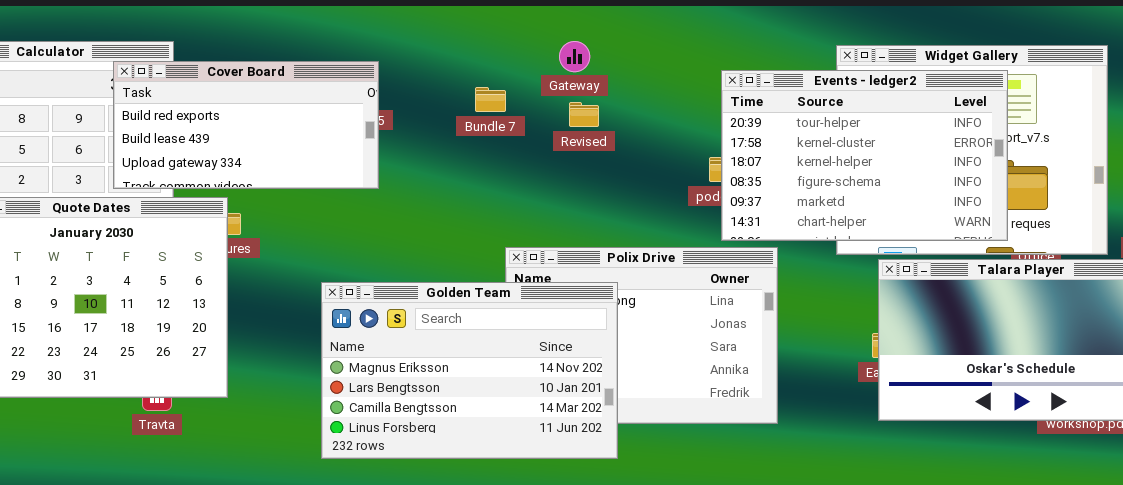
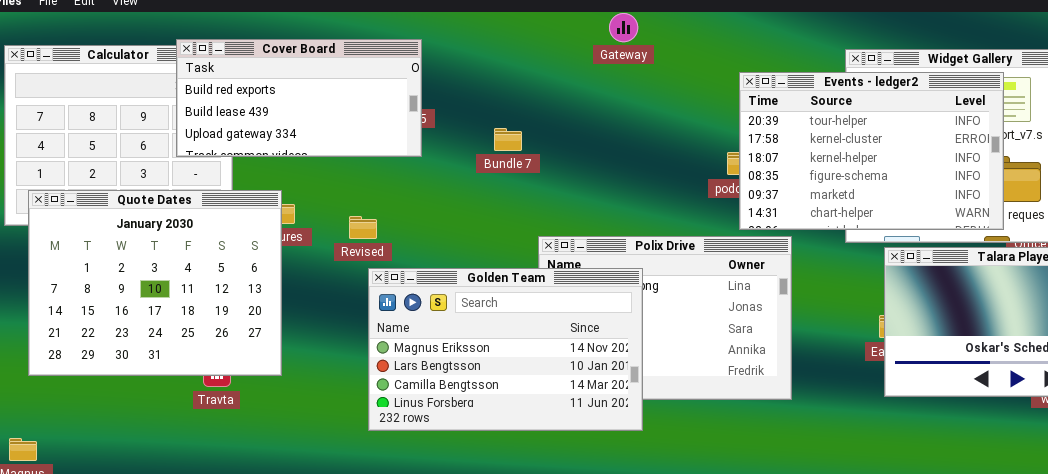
Gateway: [559,41,590,72] -> [609,13,638,42], moved
Cover Board: [113,61,379,189] -> [176,39,422,157], moved
Bundle 7: [475,87,506,112] -> [494,128,522,151], moved
Revised: [569,102,599,127] -> [349,216,377,239], moved

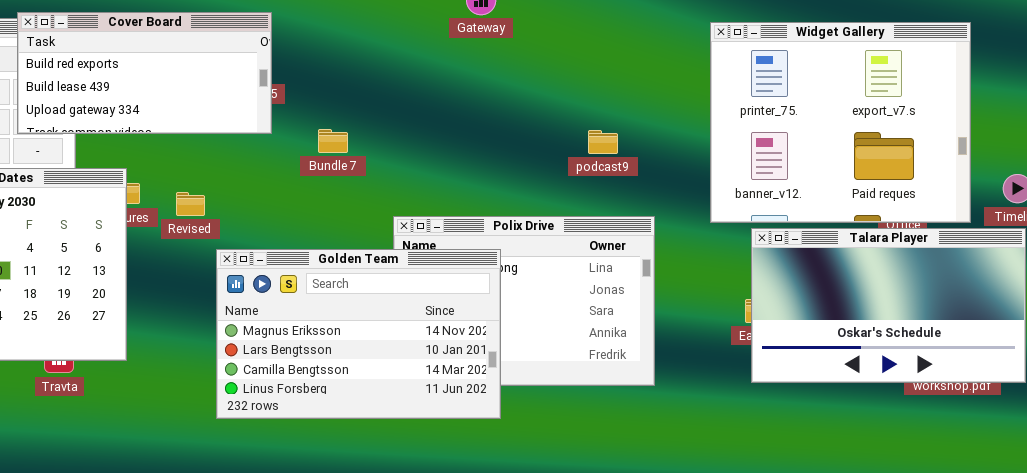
Events - ledger2: [739,72,1004,230] -> none, closed
Bundle 7: [494,128,522,151] -> [318,129,348,153], moved
Revised: [349,216,377,239] -> [176,192,205,216], moved

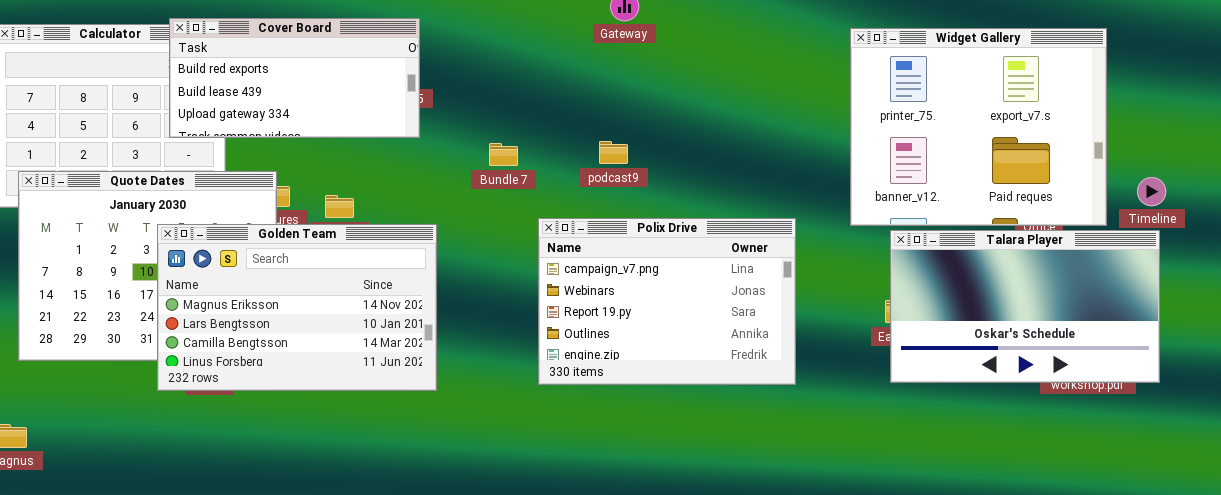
Bundle 7: [318,129,348,153] -> [489,143,518,166], moved
podcast9: [588,130,618,154] -> [599,141,628,164], moved
Golden Team: [216,249,501,419] -> [157,224,437,391], moved

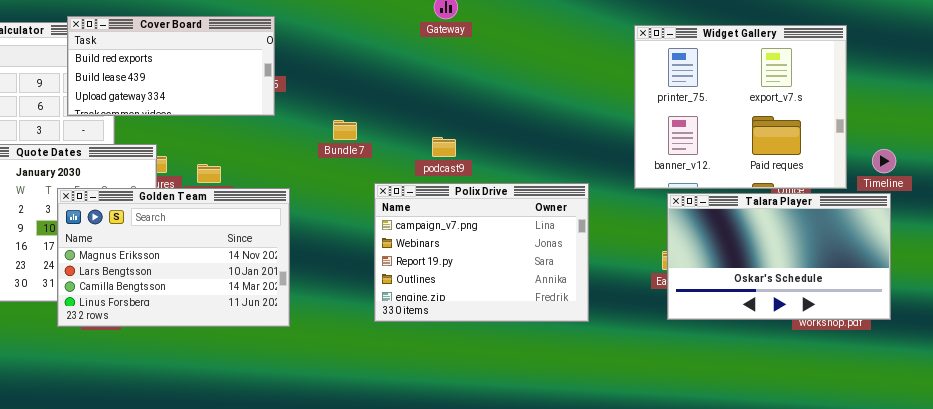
podcast9: [599,141,628,164] -> [432,137,456,157], moved

